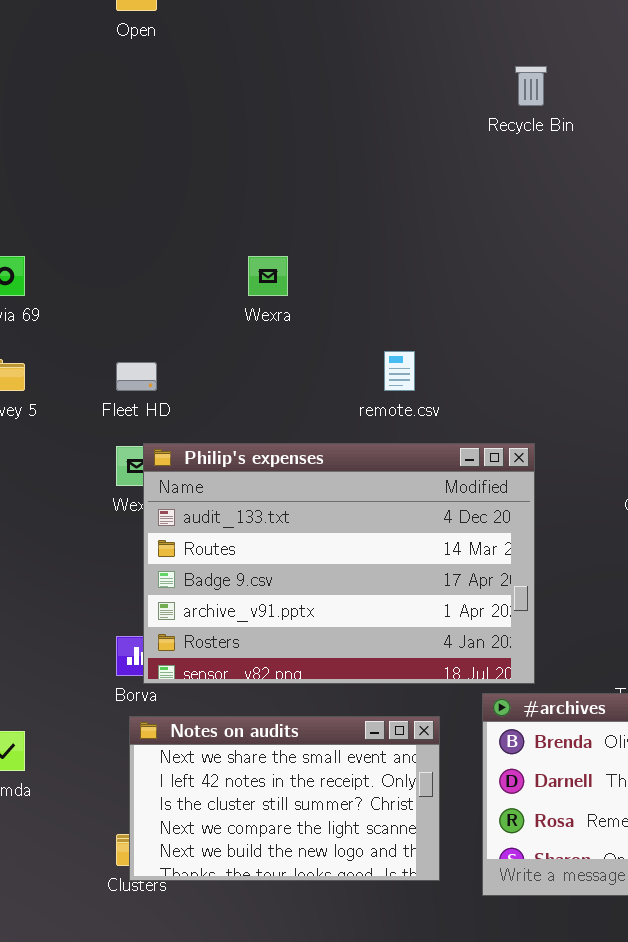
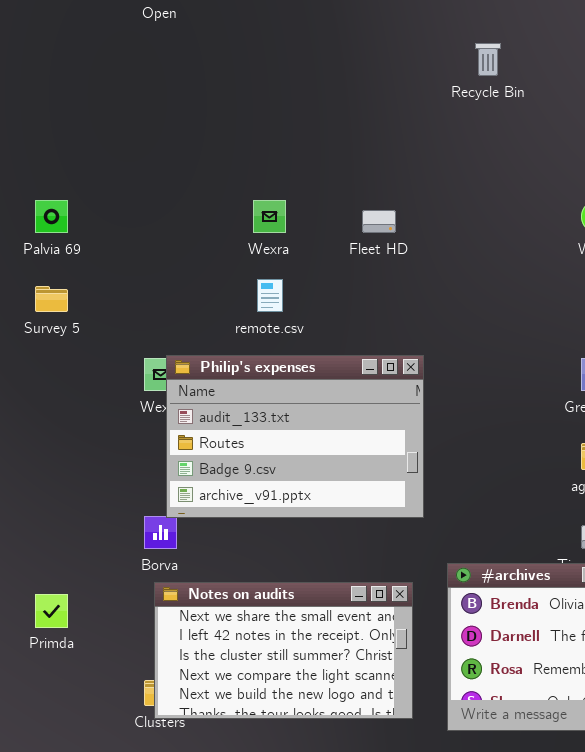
remote.csv: [384,351,415,391] -> [257,279,283,312], moved
Fleet HD: [116,362,157,391] -> [362,210,396,233], moved
Philip's expenses: [143,443,535,684] -> [166,355,424,518], resized

